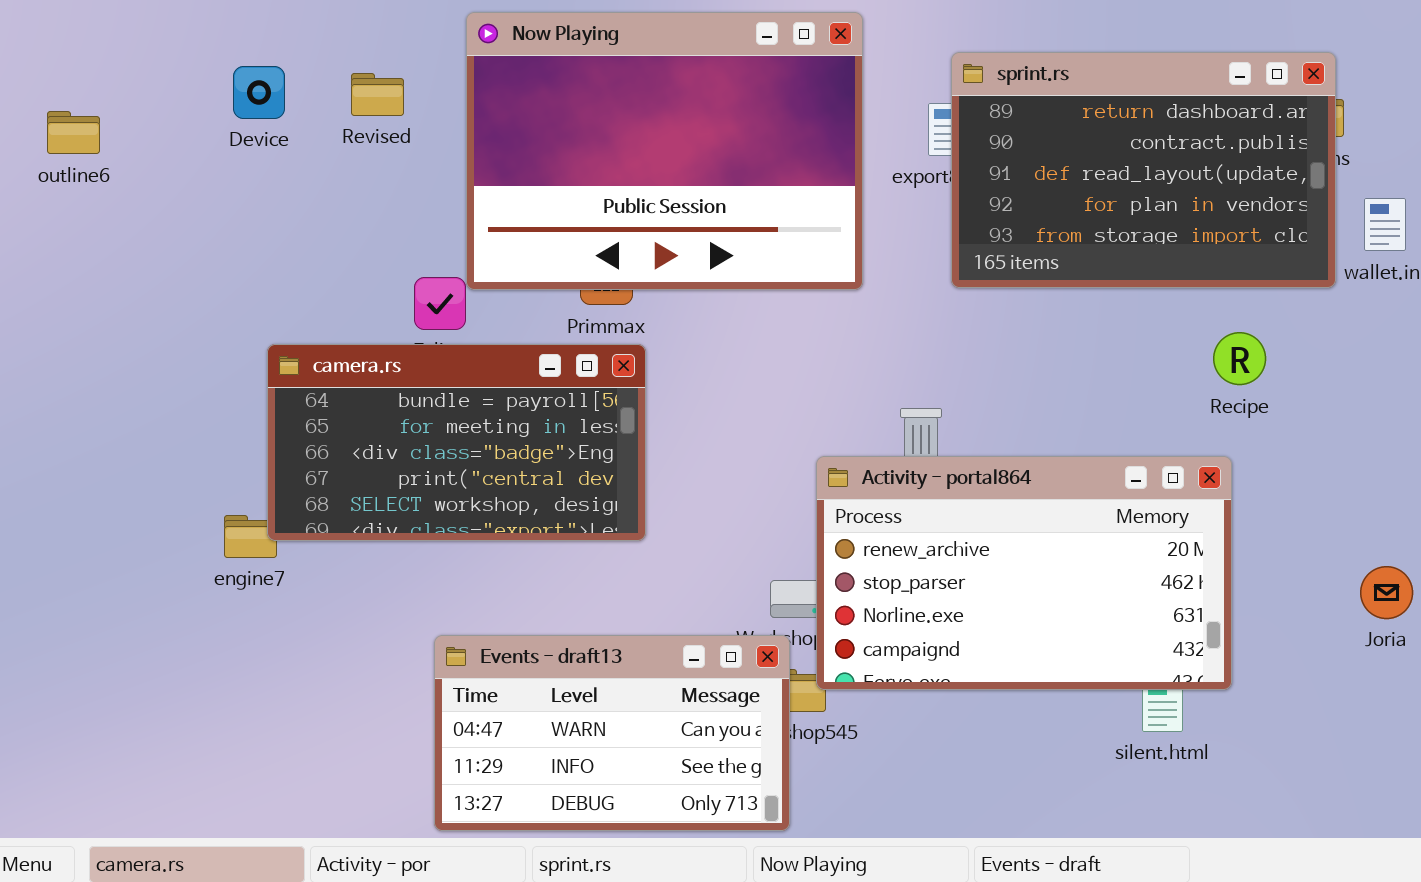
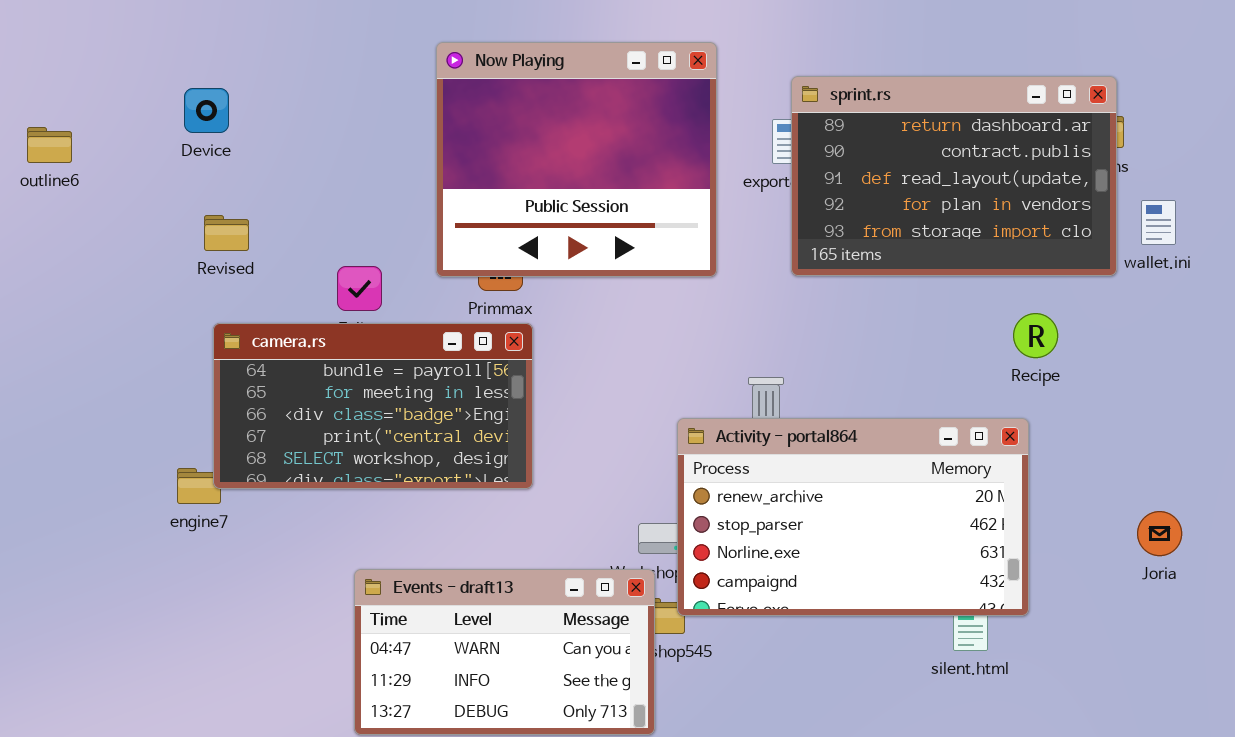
Now Playing: [466,12,863,290] -> [436,42,717,277], resized
Revised: [351,73,404,116] -> [204,215,249,251], moved

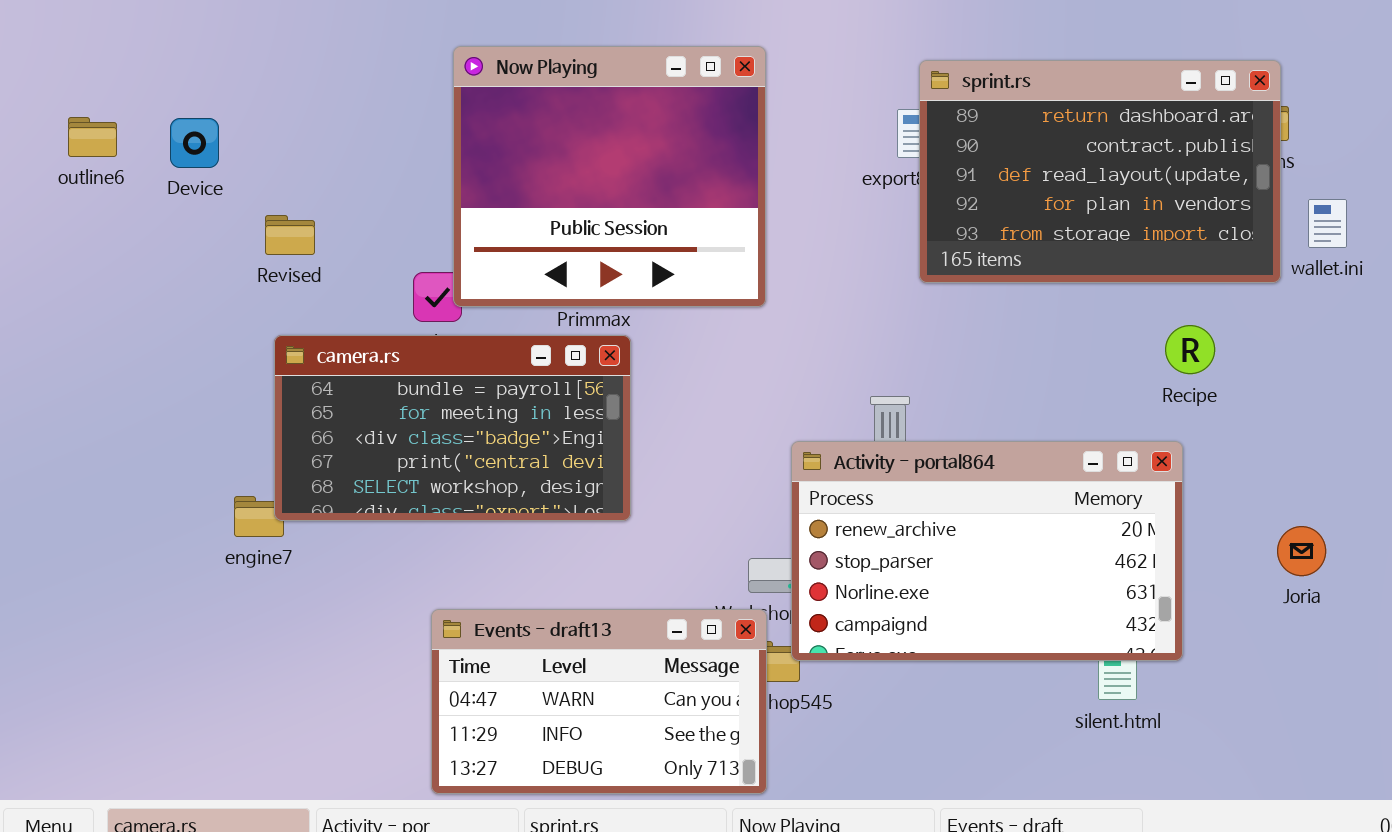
Now Playing: [436,42,717,277] -> [453,46,766,307], moved
Device: [184,88,229,133] -> [170,118,219,168], moved
Joria: [1137,511,1182,556] -> [1277,526,1326,576], moved

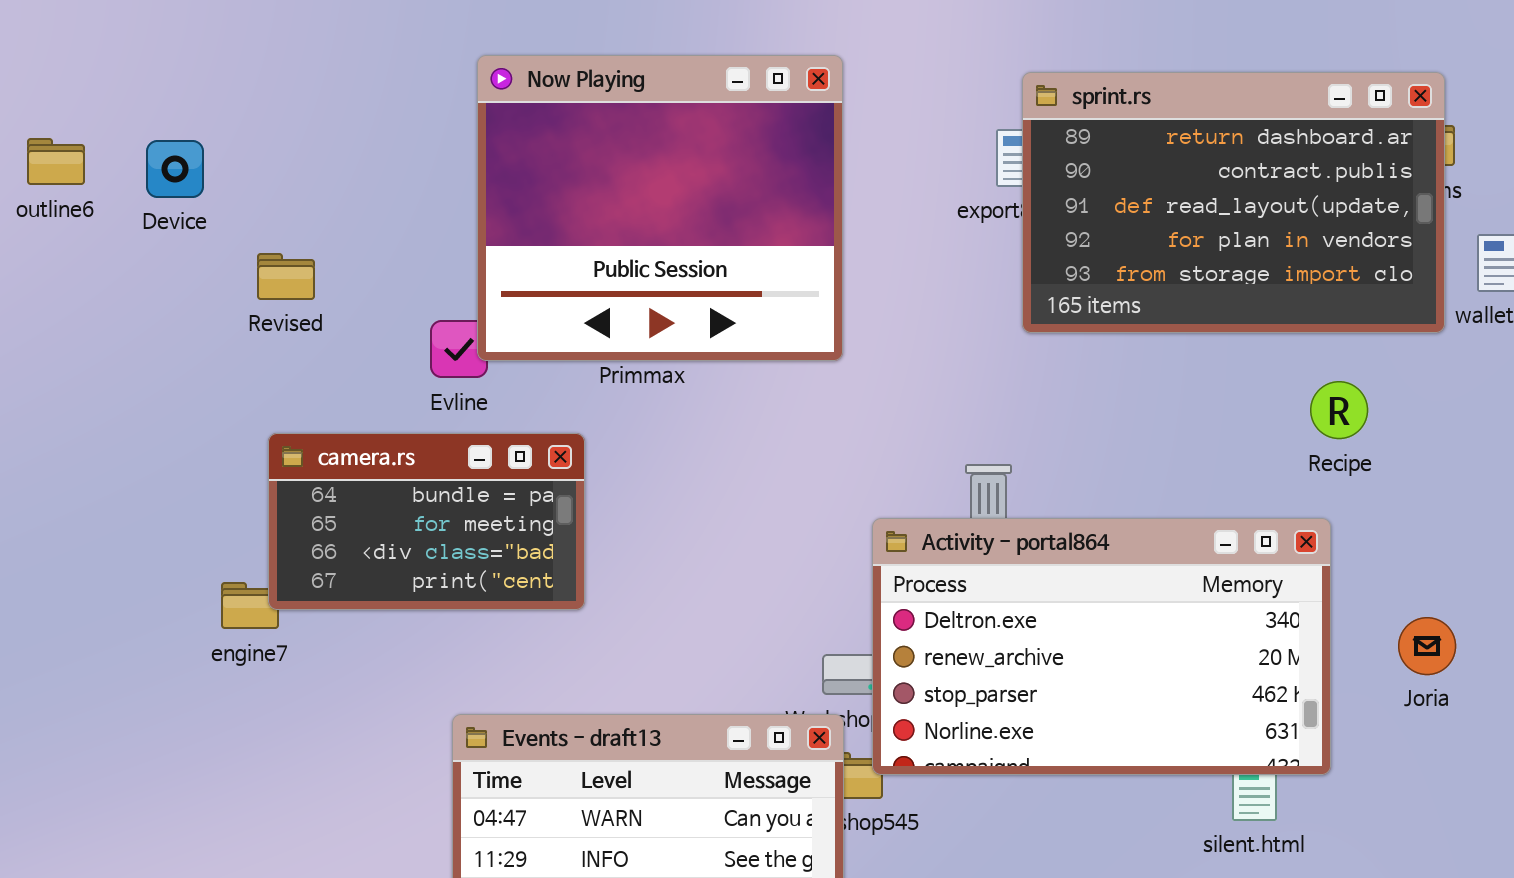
camera.rs: [274,335,631,521] -> [268,433,585,610], resized
Activity - portal864: [791,441,1183,661] -> [872,518,1331,775], scrolled up 1 row
Joria: [1277,526,1326,576] -> [1398,617,1456,675], moved

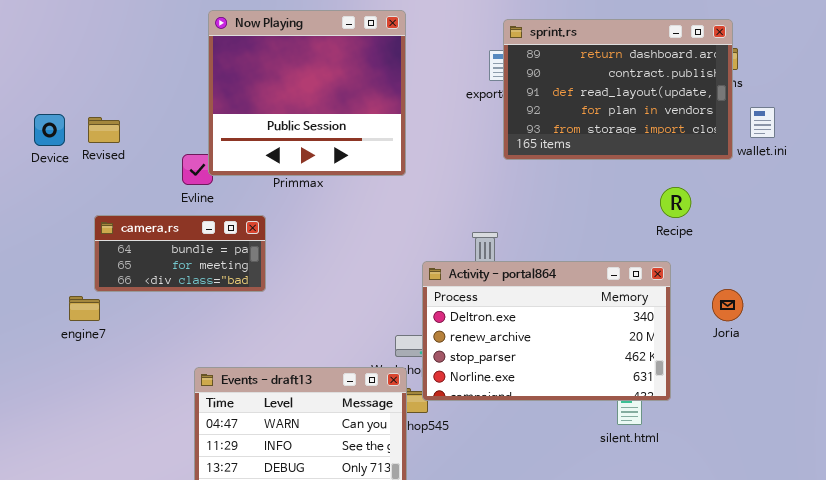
Device: [146,140,204,198] -> [34,114,65,146], moved
camera.rs: [268,433,585,610] -> [94,215,266,292], resized
Joria: [1398,617,1456,675] -> [712,289,743,321], moved

